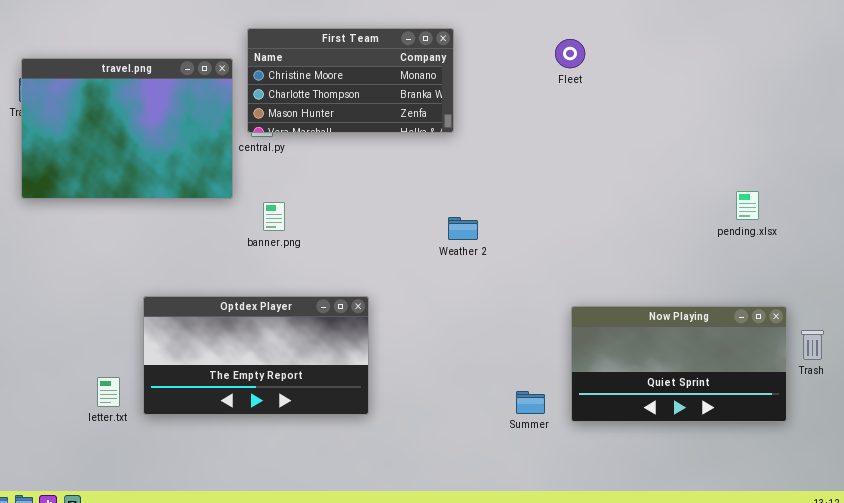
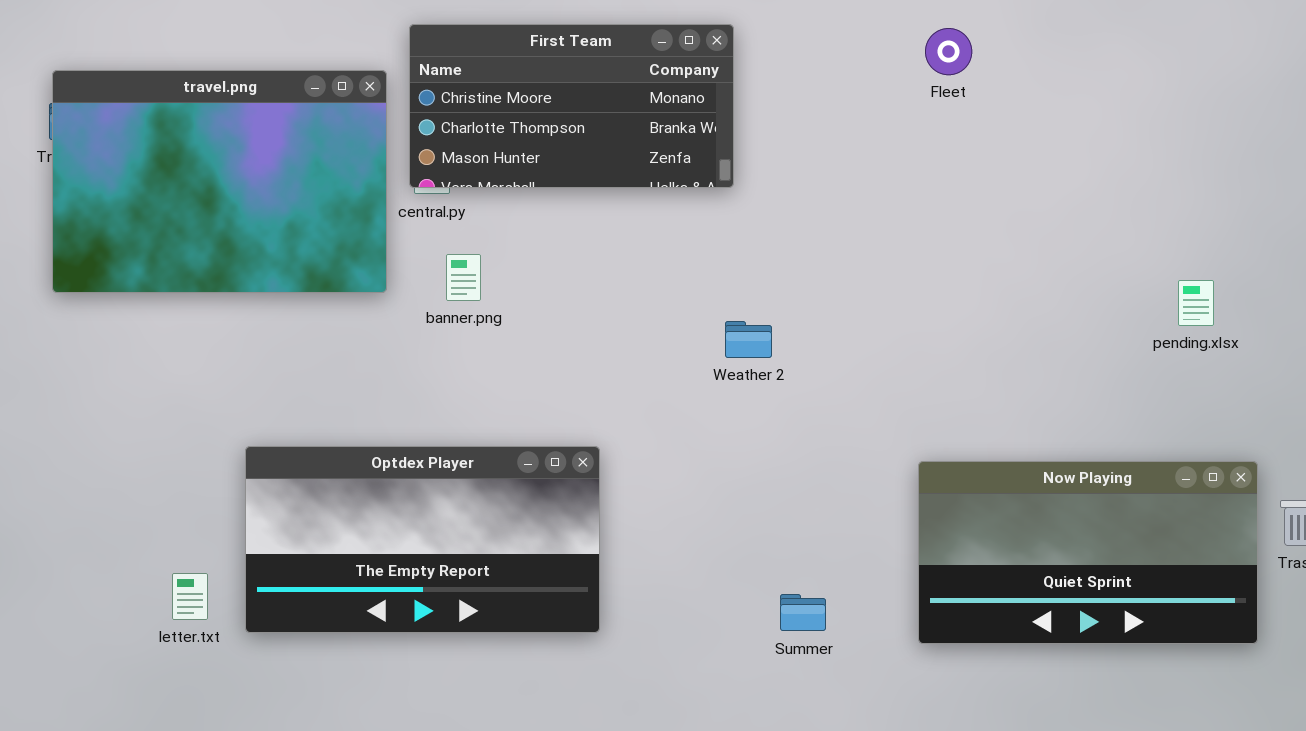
Fleet: [555,39,585,68] -> [925,28,972,75], moved
banner.png: [263,202,285,231] -> [446,254,481,301], moved
Summer: [516,391,545,414] -> [780,594,826,631], moved

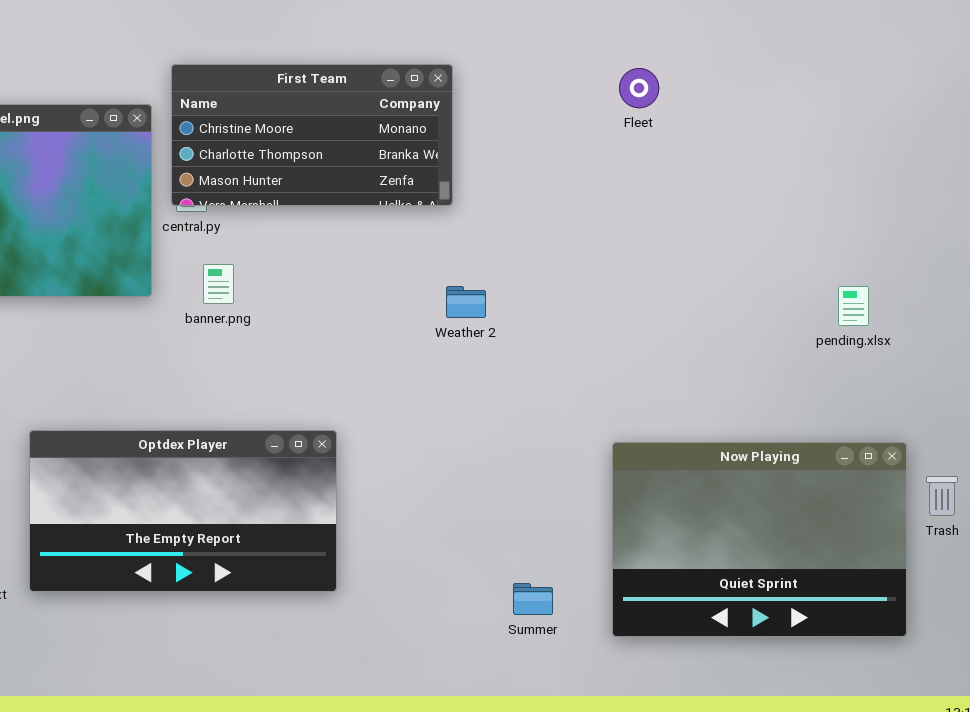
Weather 2: [725,321,772,358] -> [446,286,486,318], moved
Now Playing: [918,461,1258,644] -> [612,442,907,637], resized
Summer: [780,594,826,631] -> [513,583,553,615], moved

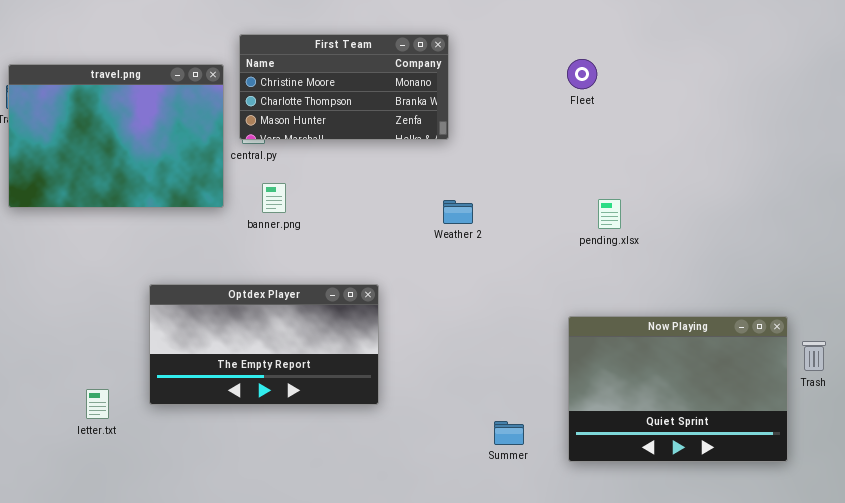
Fleet: [619,68,659,108] -> [567,59,597,89], moved
pending.xlsx: [838,286,869,326] -> [598,199,621,229], moved
Optdex Player: [29,430,337,592] -> [149,284,379,405], moved

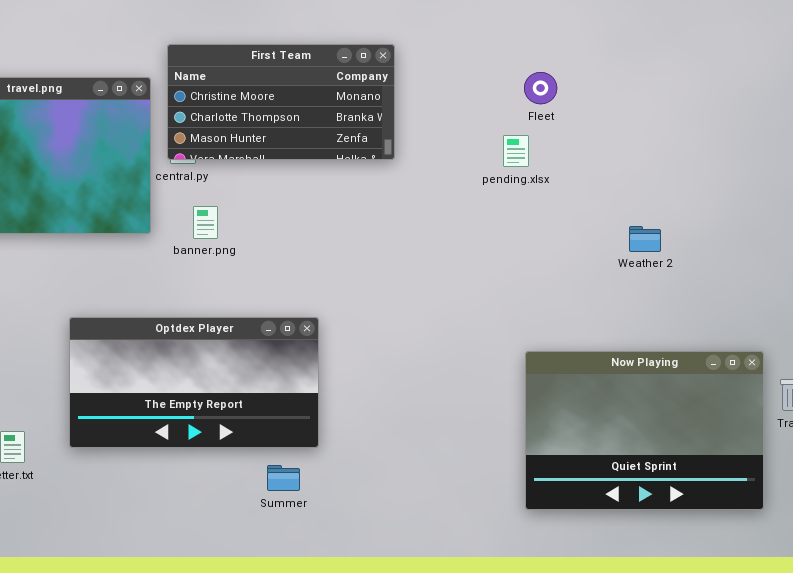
pending.xlsx: [598,199,621,229] -> [503,135,529,167], moved
Weather 2: [443,200,473,224] -> [629,226,661,252], moved
Summer: [494,421,524,445] -> [267,465,300,491], moved

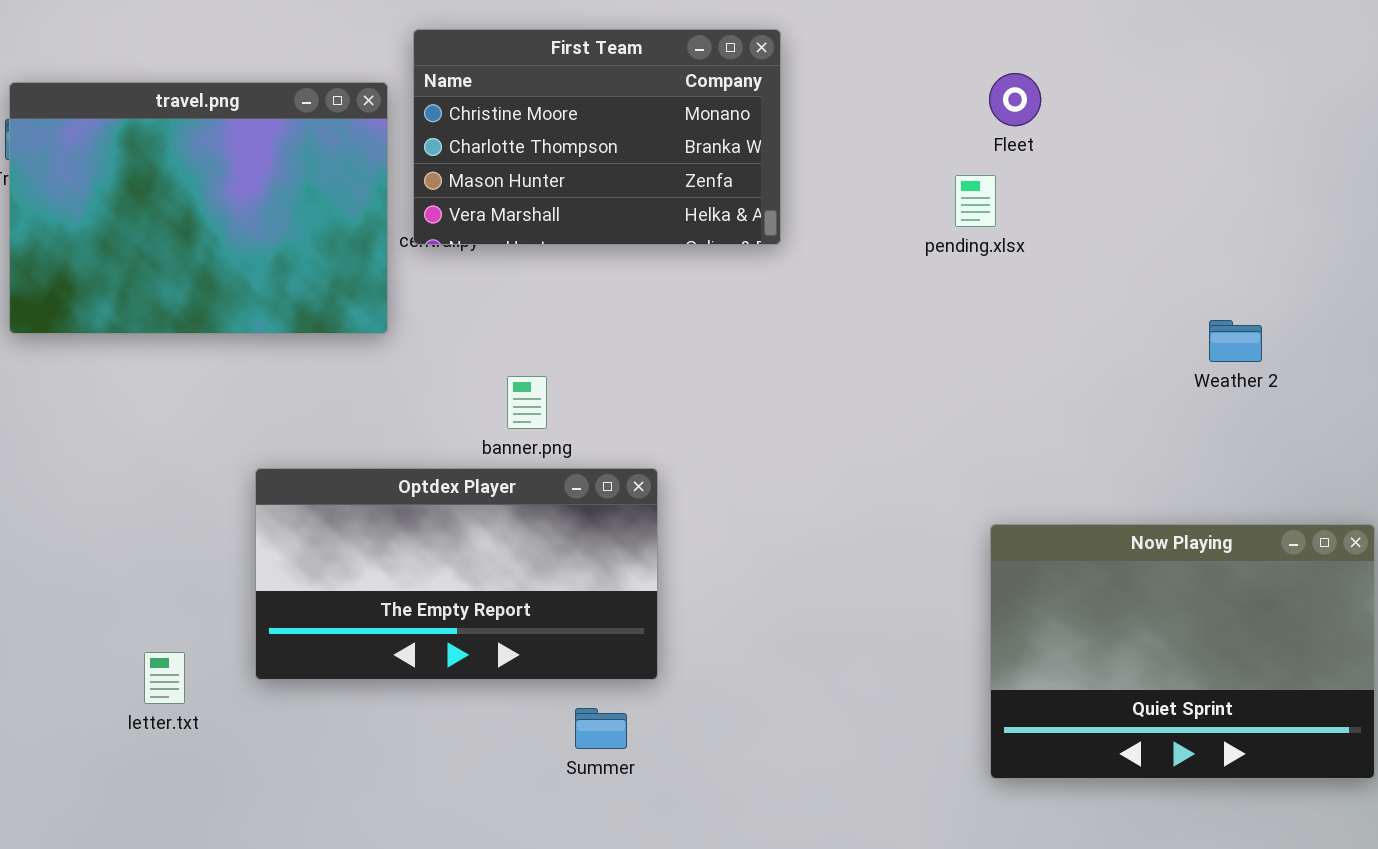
First Team: [167,44,395,160] -> [413,29,781,245], resized
banner.png: [193,206,218,239] -> [507,376,547,429], moved
Weather 2: [629,226,661,252] -> [1209,320,1262,362], moved

